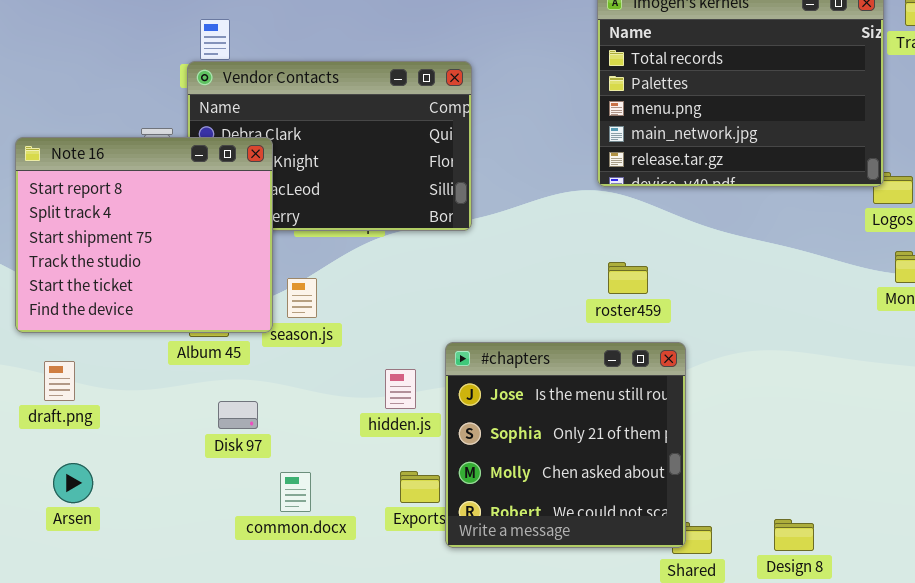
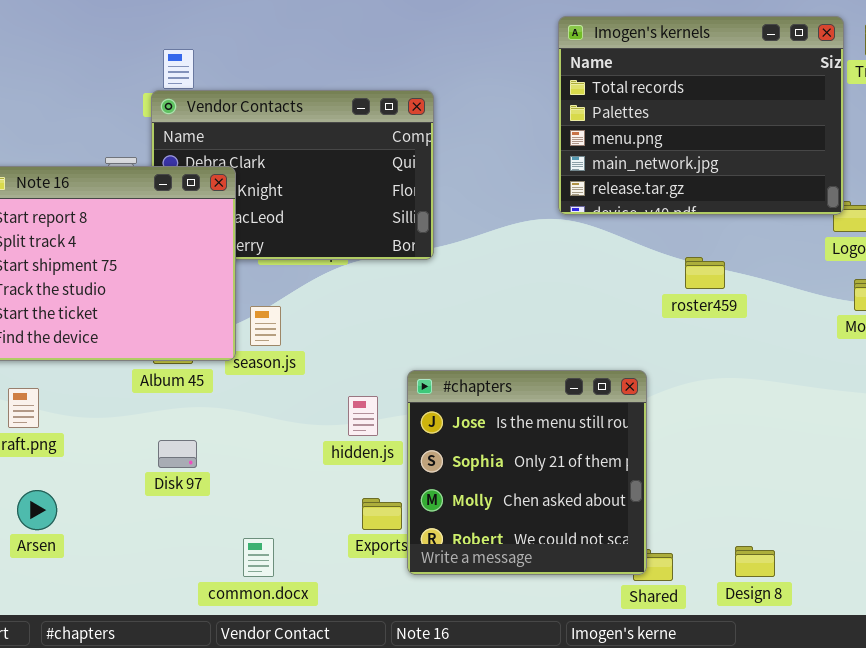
roster459: [608,262,648,294] -> [685,257,725,289], moved
Disk 97: [218,401,258,429] -> [158,440,197,468], moved
common.docx: [280,472,311,512] -> [243,538,274,577], moved

